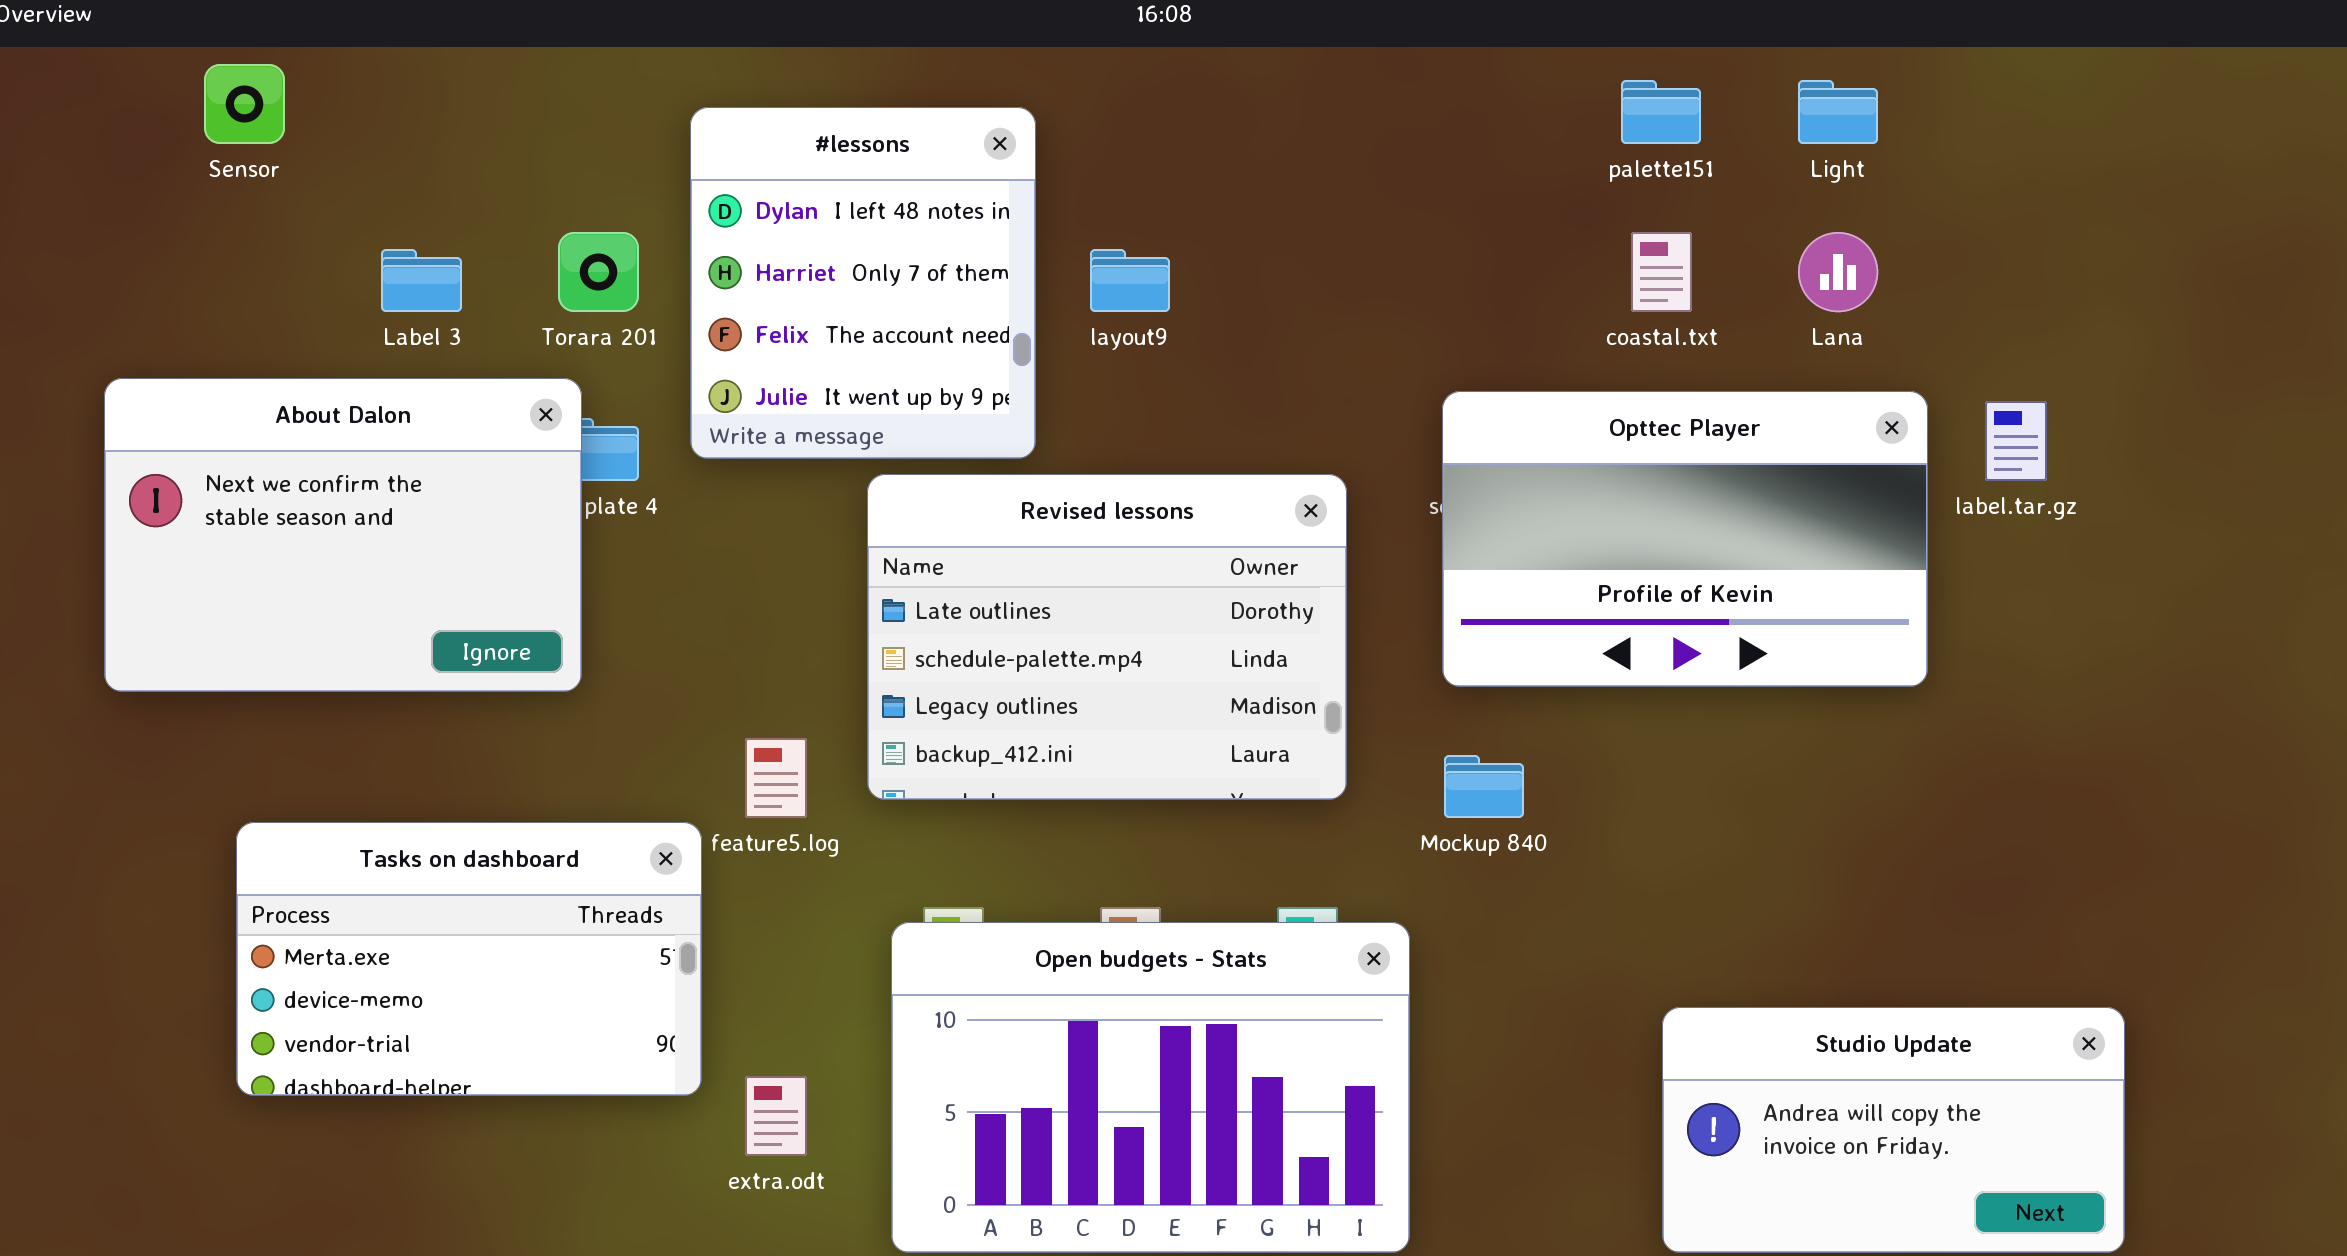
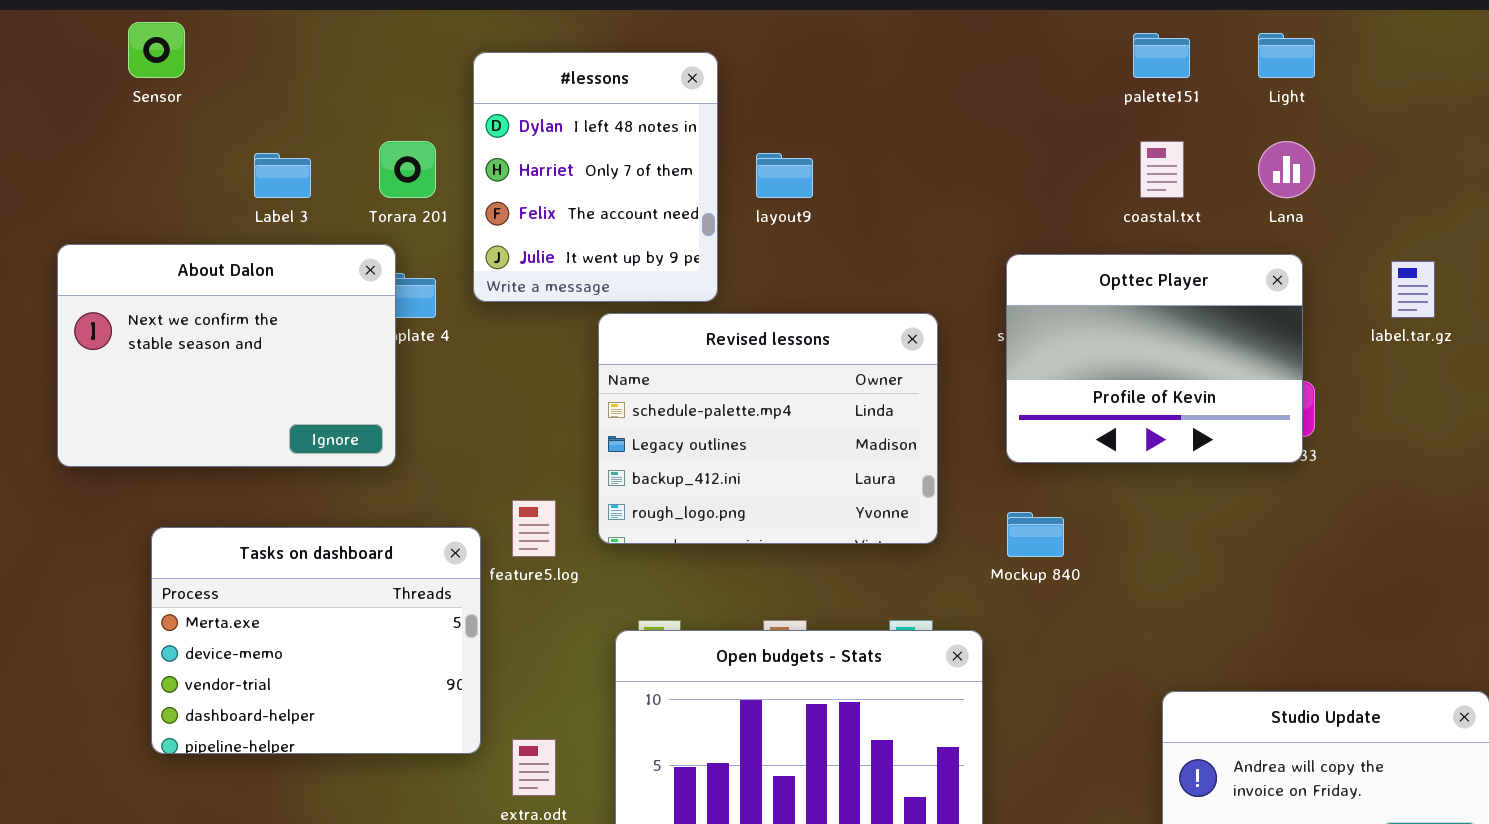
Opttec Player: [1442,391,1928,687] -> [1006,254,1303,463], resized
Revised lessons: [867,474,1347,800] -> [598,313,938,544], scrolled down 1 row
Tasks on dashboard: [236,822,702,1096] -> [151,527,481,754], resized

